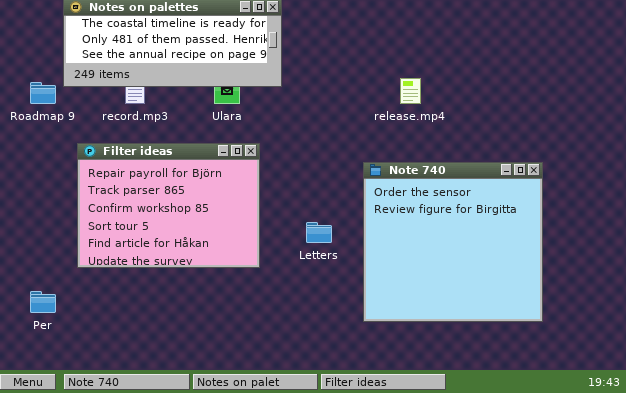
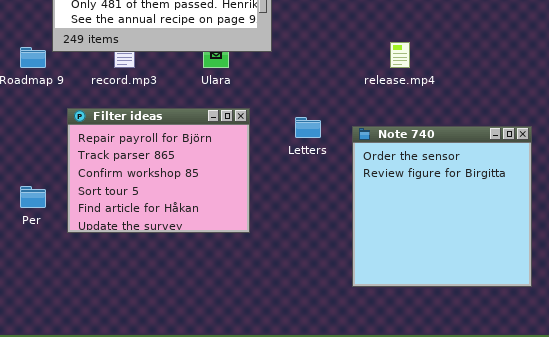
Letters: [306,222,332,243] -> [295,117,321,138], moved
Per: [30,291,56,313] -> [20,186,46,208], moved

